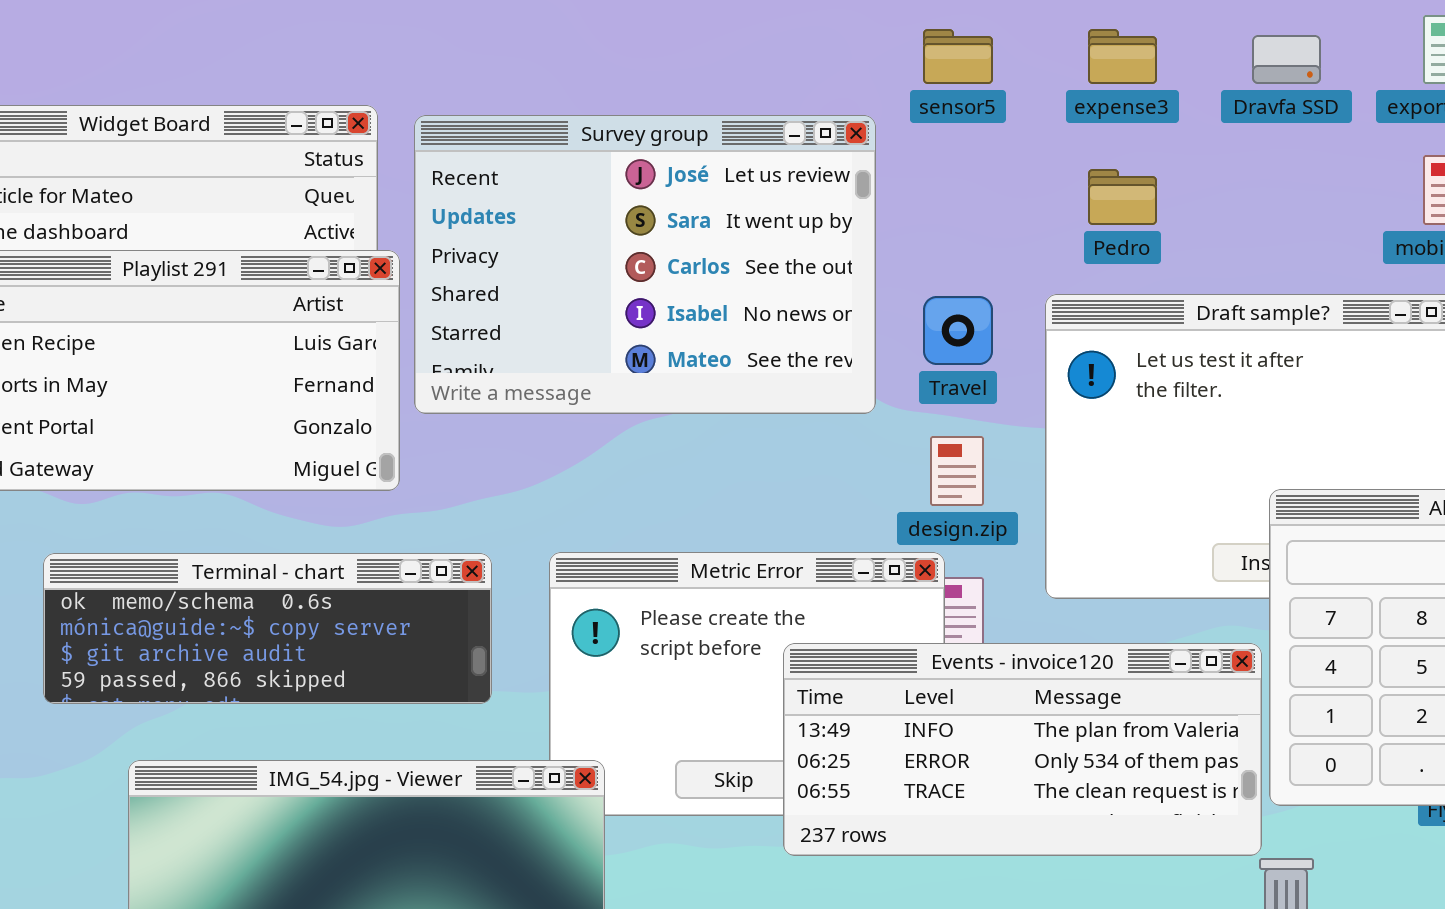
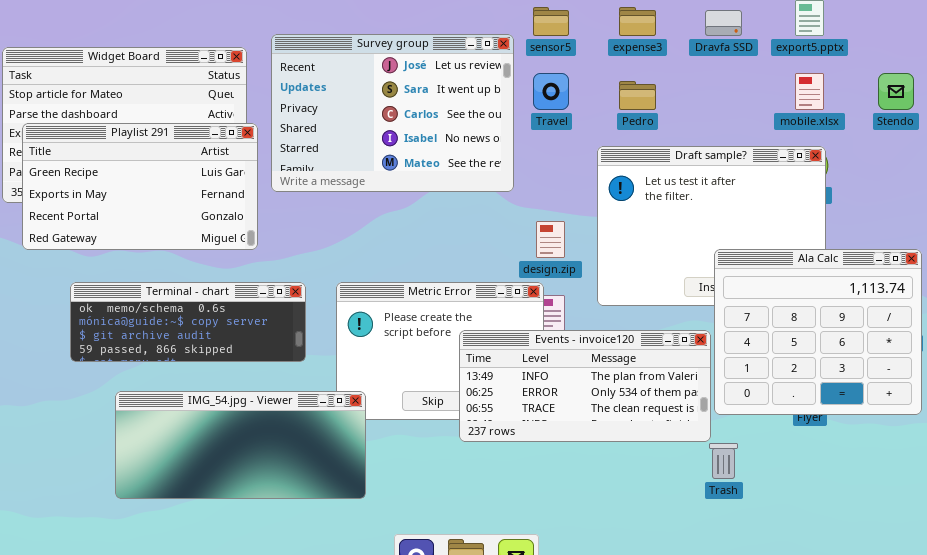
Survey group: [414,115,876,414] -> [271,34,514,192], moved
Travel: [923,296,993,365] -> [533,73,569,110], moved

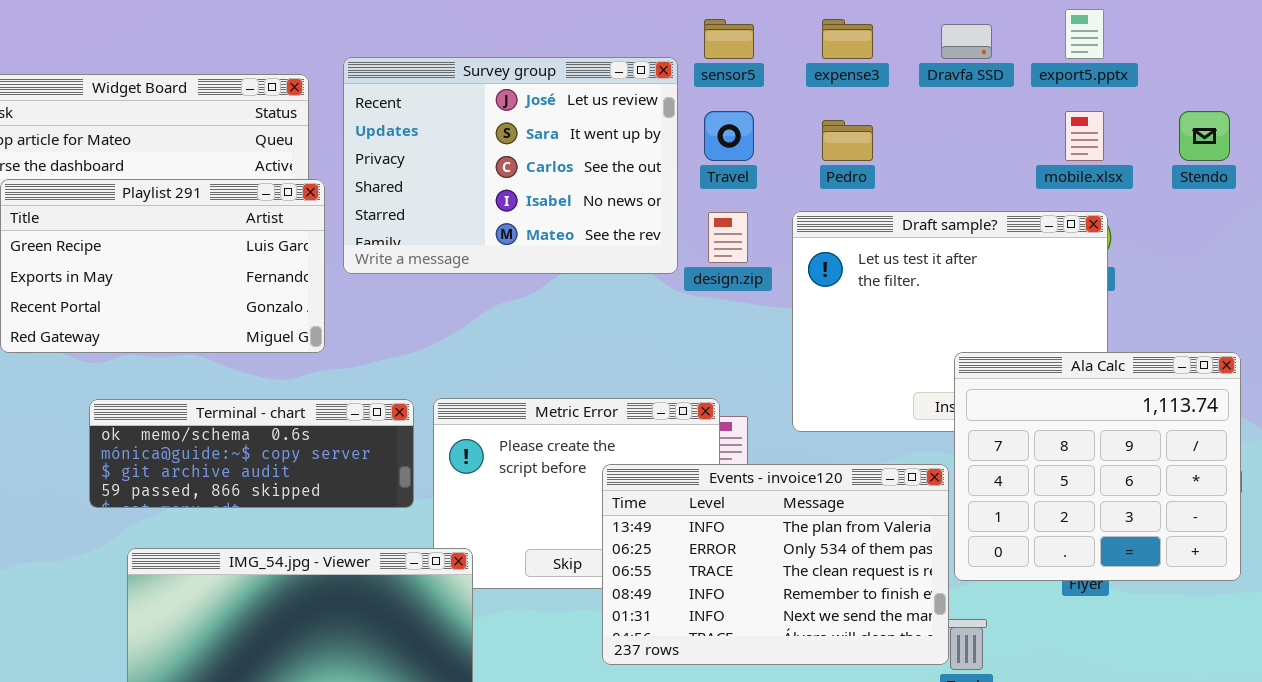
design.zip: [536,221,565,258] -> [708,212,748,263], moved
Terminal - chart: [70,282,306,362] -> [89,399,414,508], moved
Events - invoice120: [459,330,711,442] -> [602,464,949,665], resized

